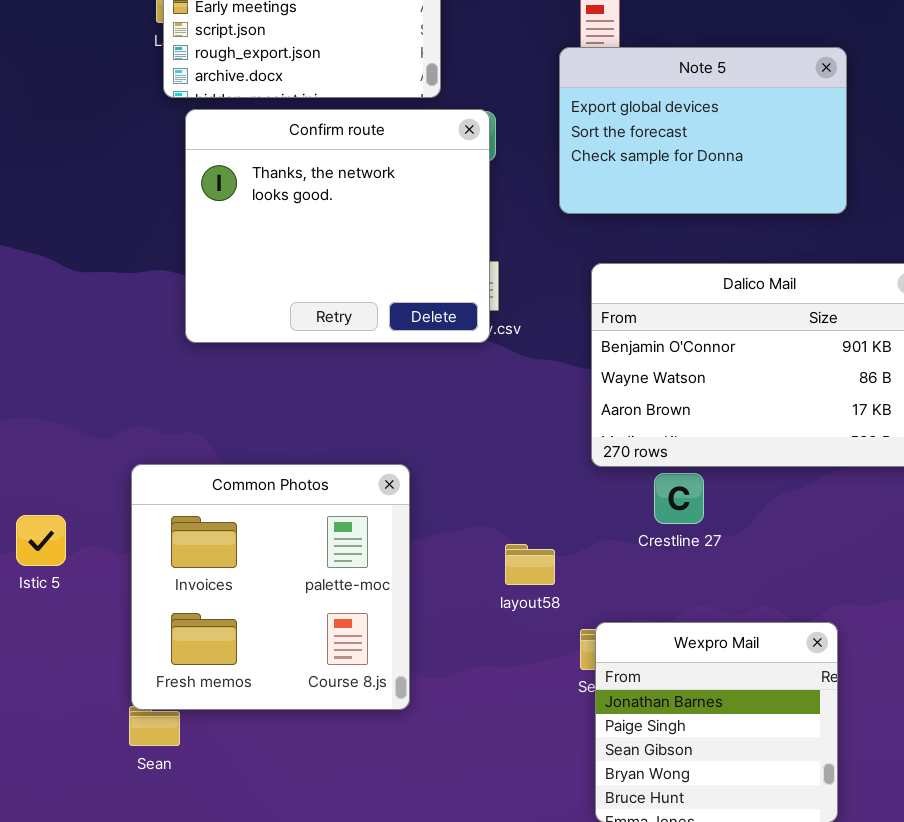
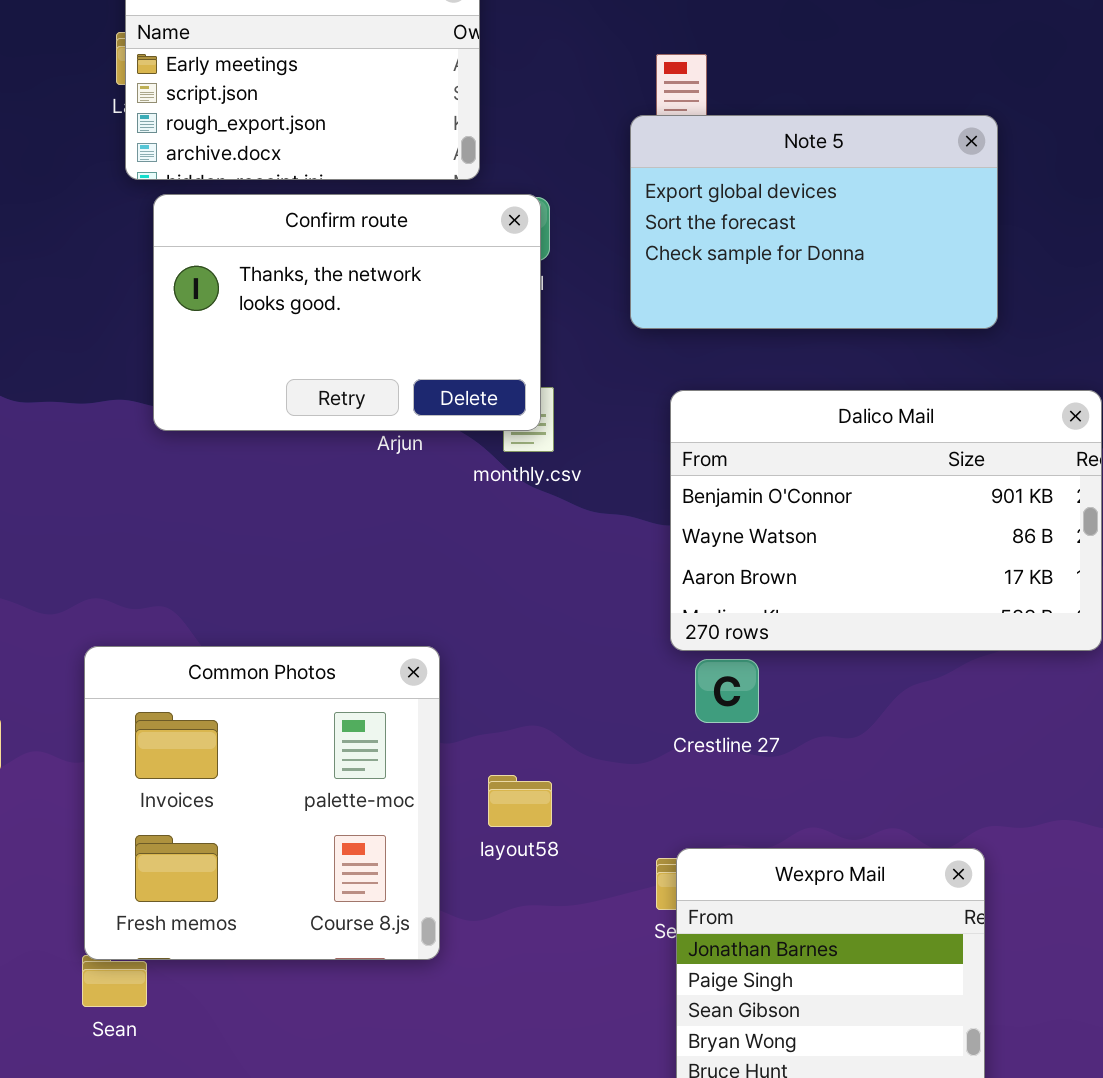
Confirm route: [185,109,490,343] -> [153,194,541,431], resized
Crestline 27: [654,473,704,524] -> [695,659,759,723], moved
layout58: [505,544,555,585] -> [488,775,552,827], moved

